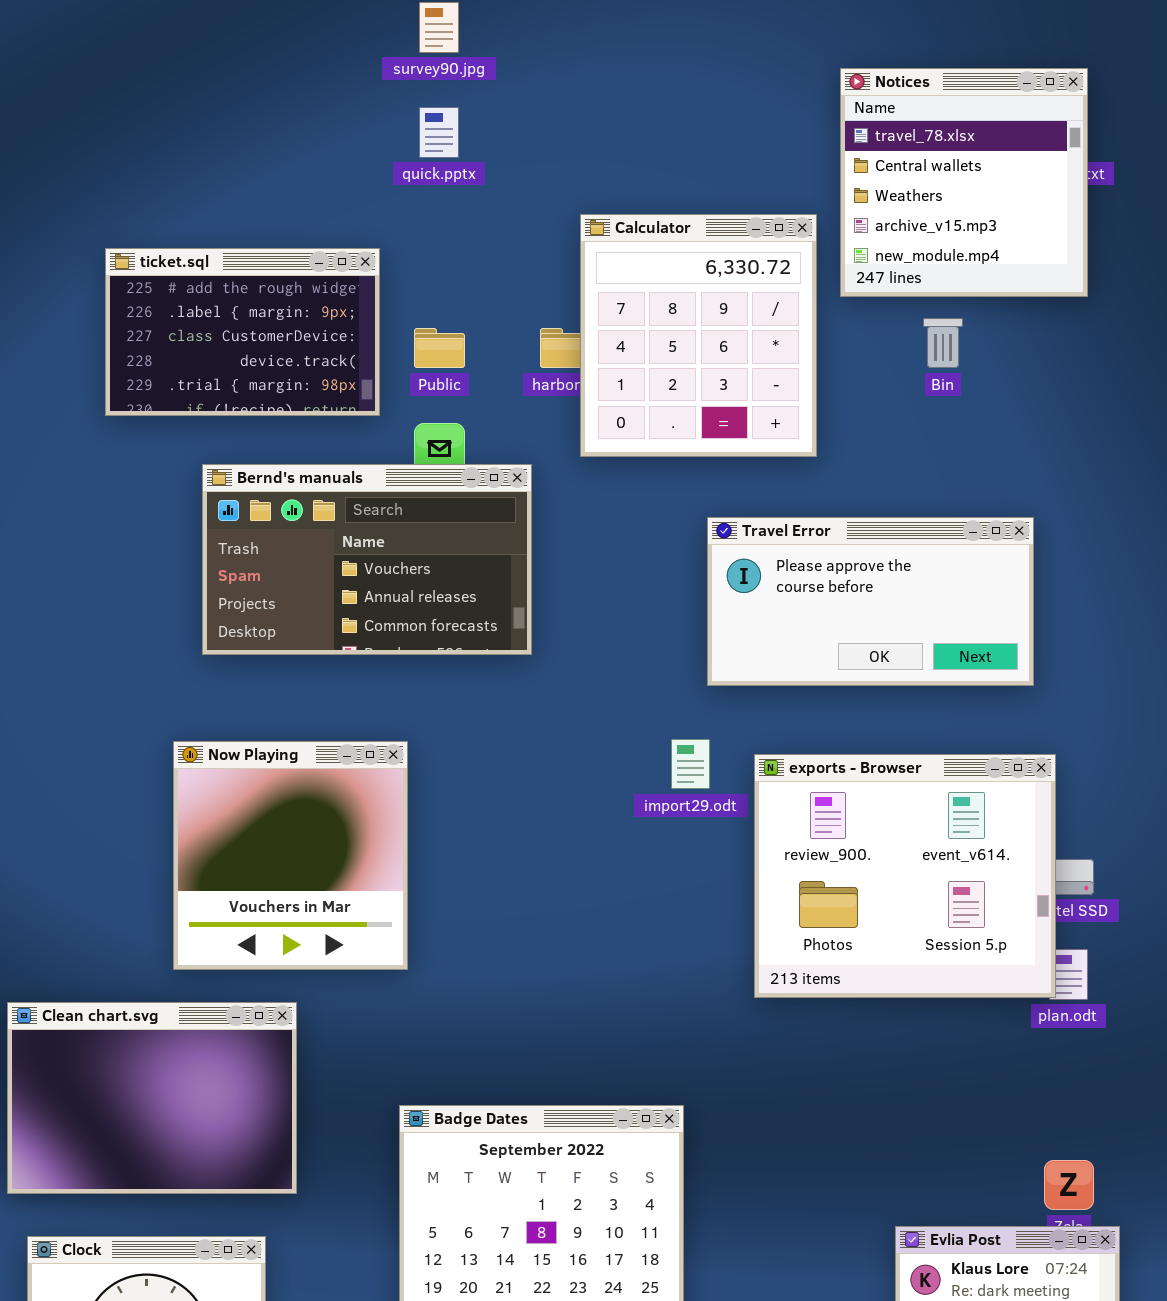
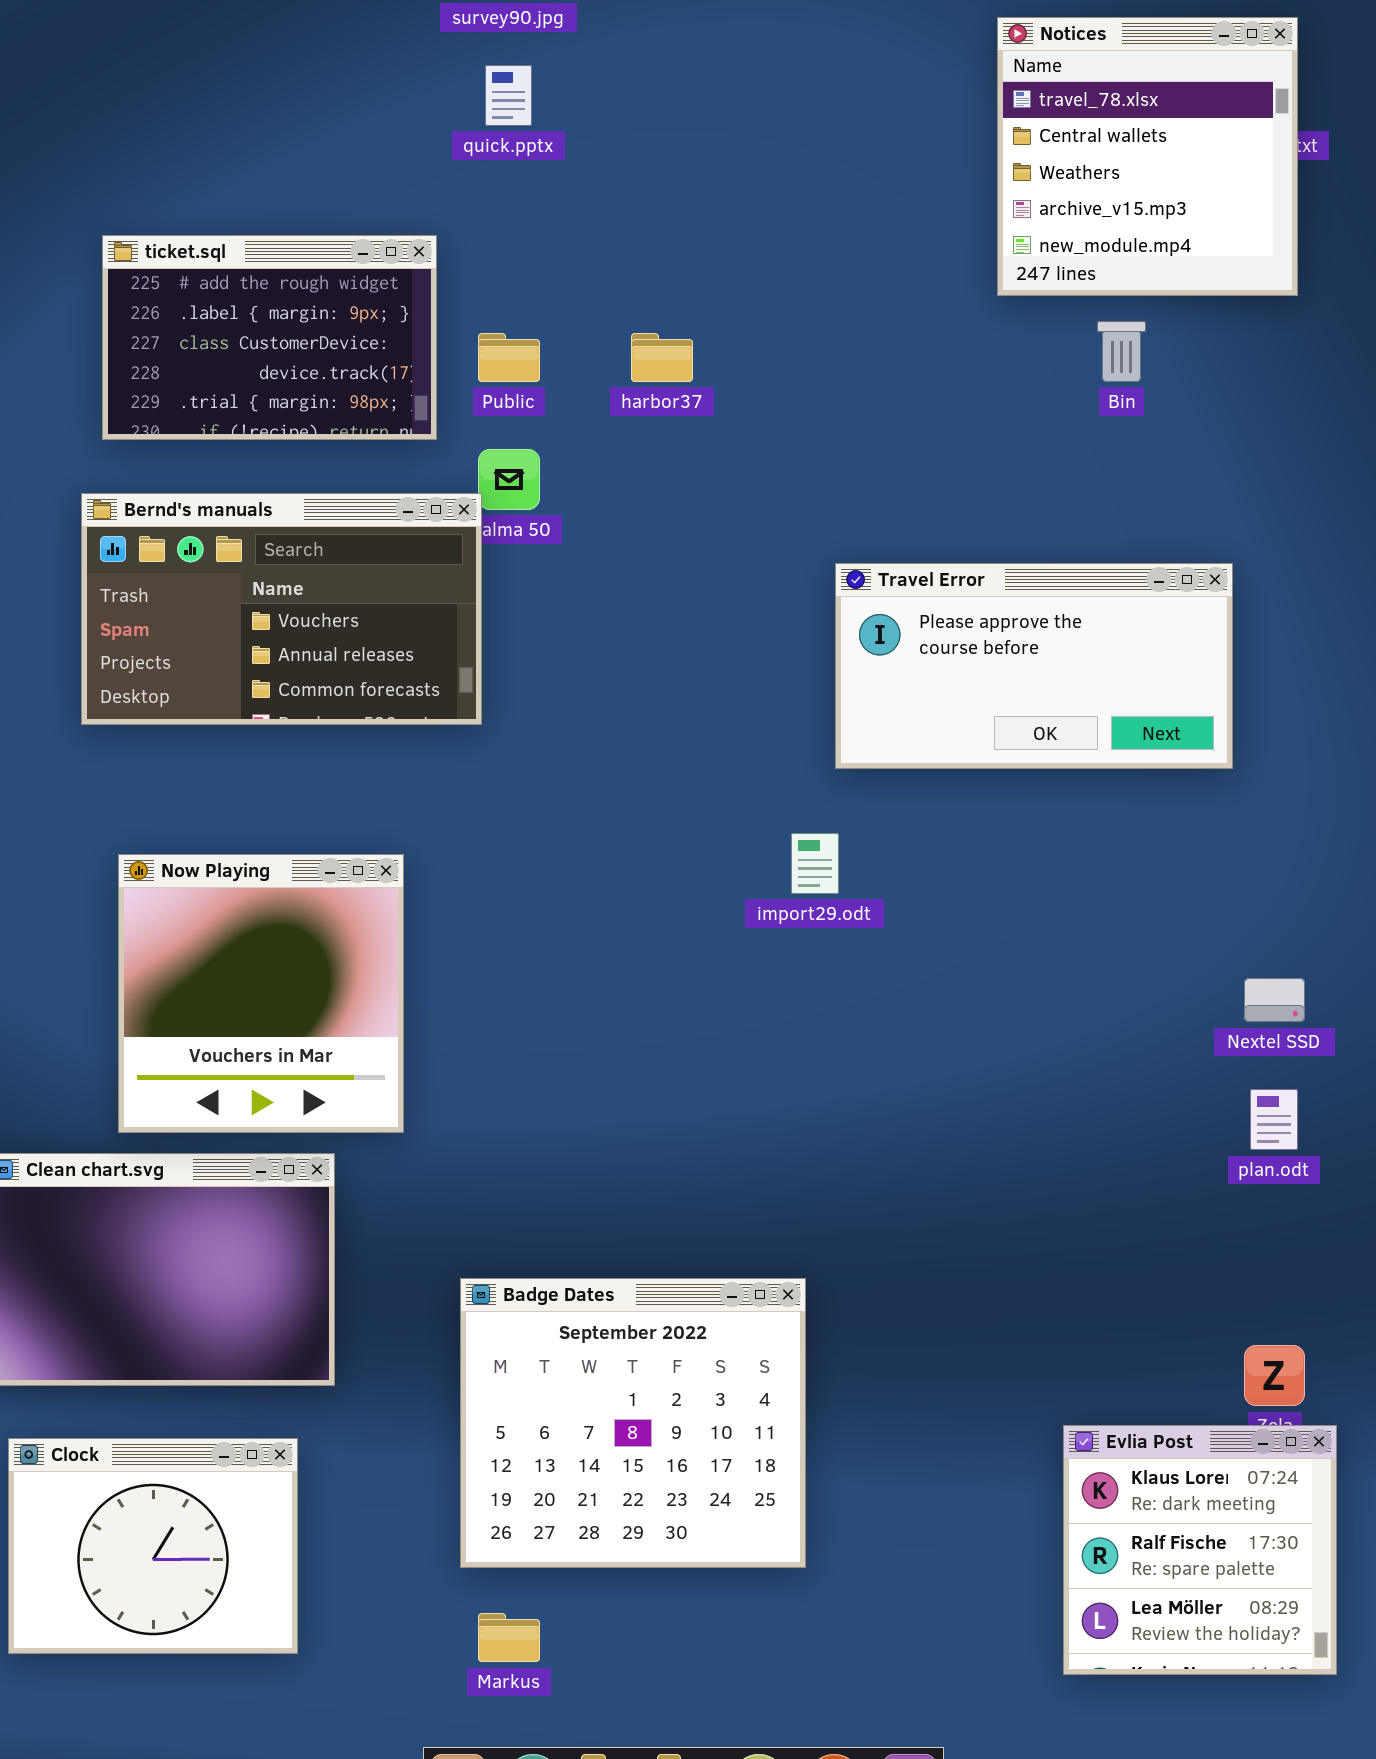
Calculator: [580,214,817,457] -> none, closed
Bernd's manuals: [202,464,532,655] -> [81,493,482,725], moved
Now Playing: [173,741,408,970] -> [118,854,404,1133], moved
exports - Browser: [754,754,1056,998] -> none, closed

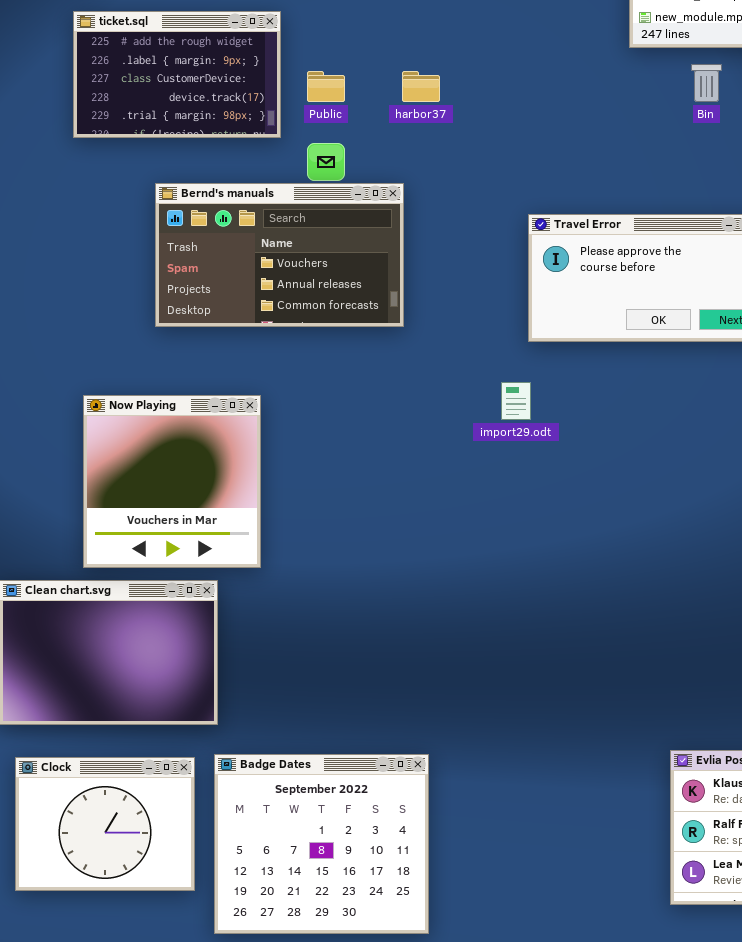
Bernd's manuals: [81,493,482,725] -> [155,183,404,327], moved
Badge Dates: [460,1278,806,1568] -> [214,754,429,934], moved

